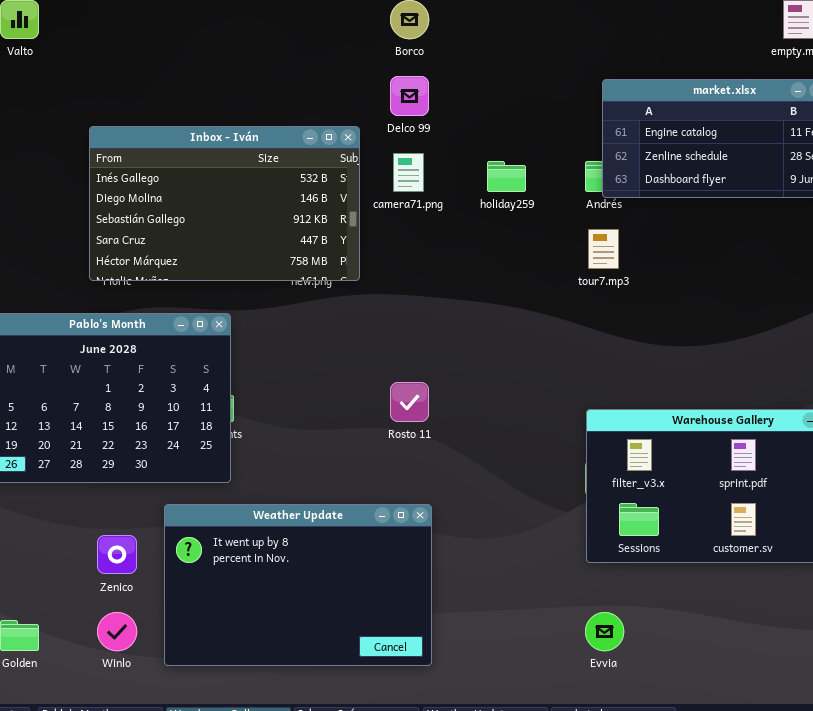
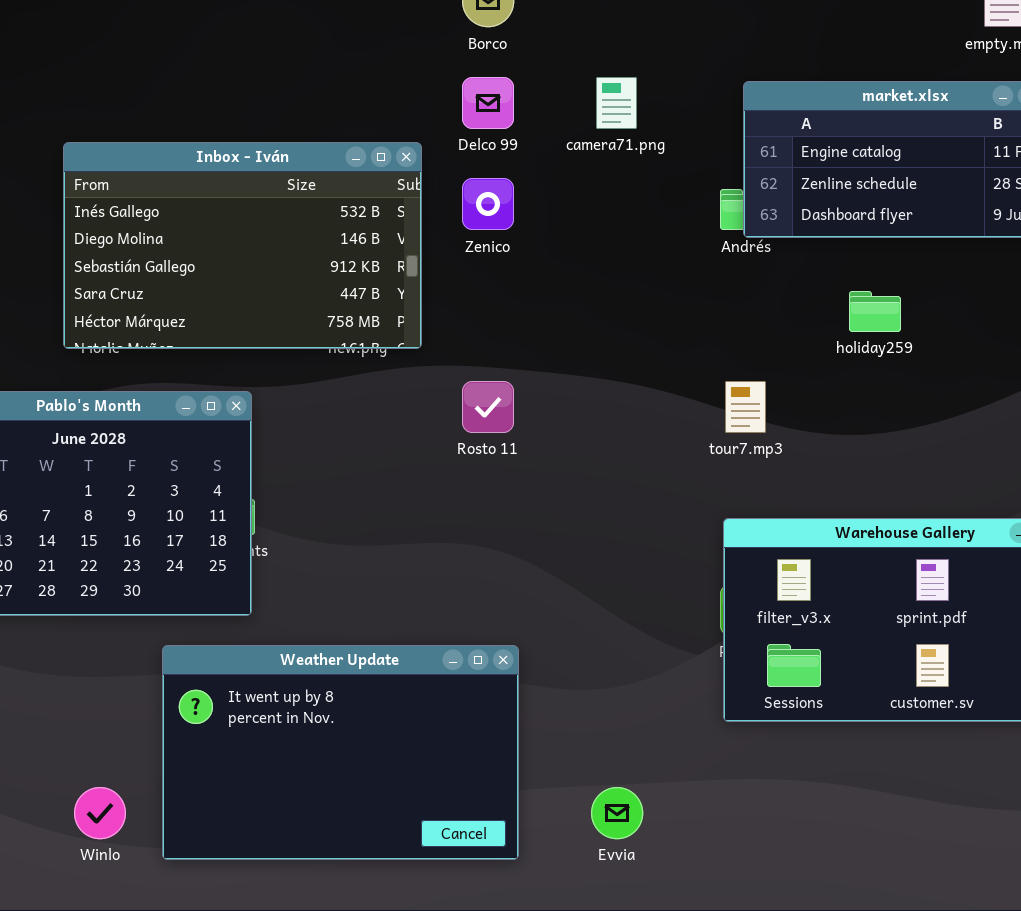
camera71.png: [393,153,424,192] -> [596,77,637,129], moved
holiday259: [487,161,526,192] -> [849,291,901,332], moved
tour7.mp3: [588,229,619,269] -> [725,381,766,433], moved
Rosto 11: [390,382,429,422] -> [462,381,514,433], moved
Zenico: [97,535,137,574] -> [462,178,514,230], moved
Evvia: [585,612,624,651] -> [591,787,643,839], moved

